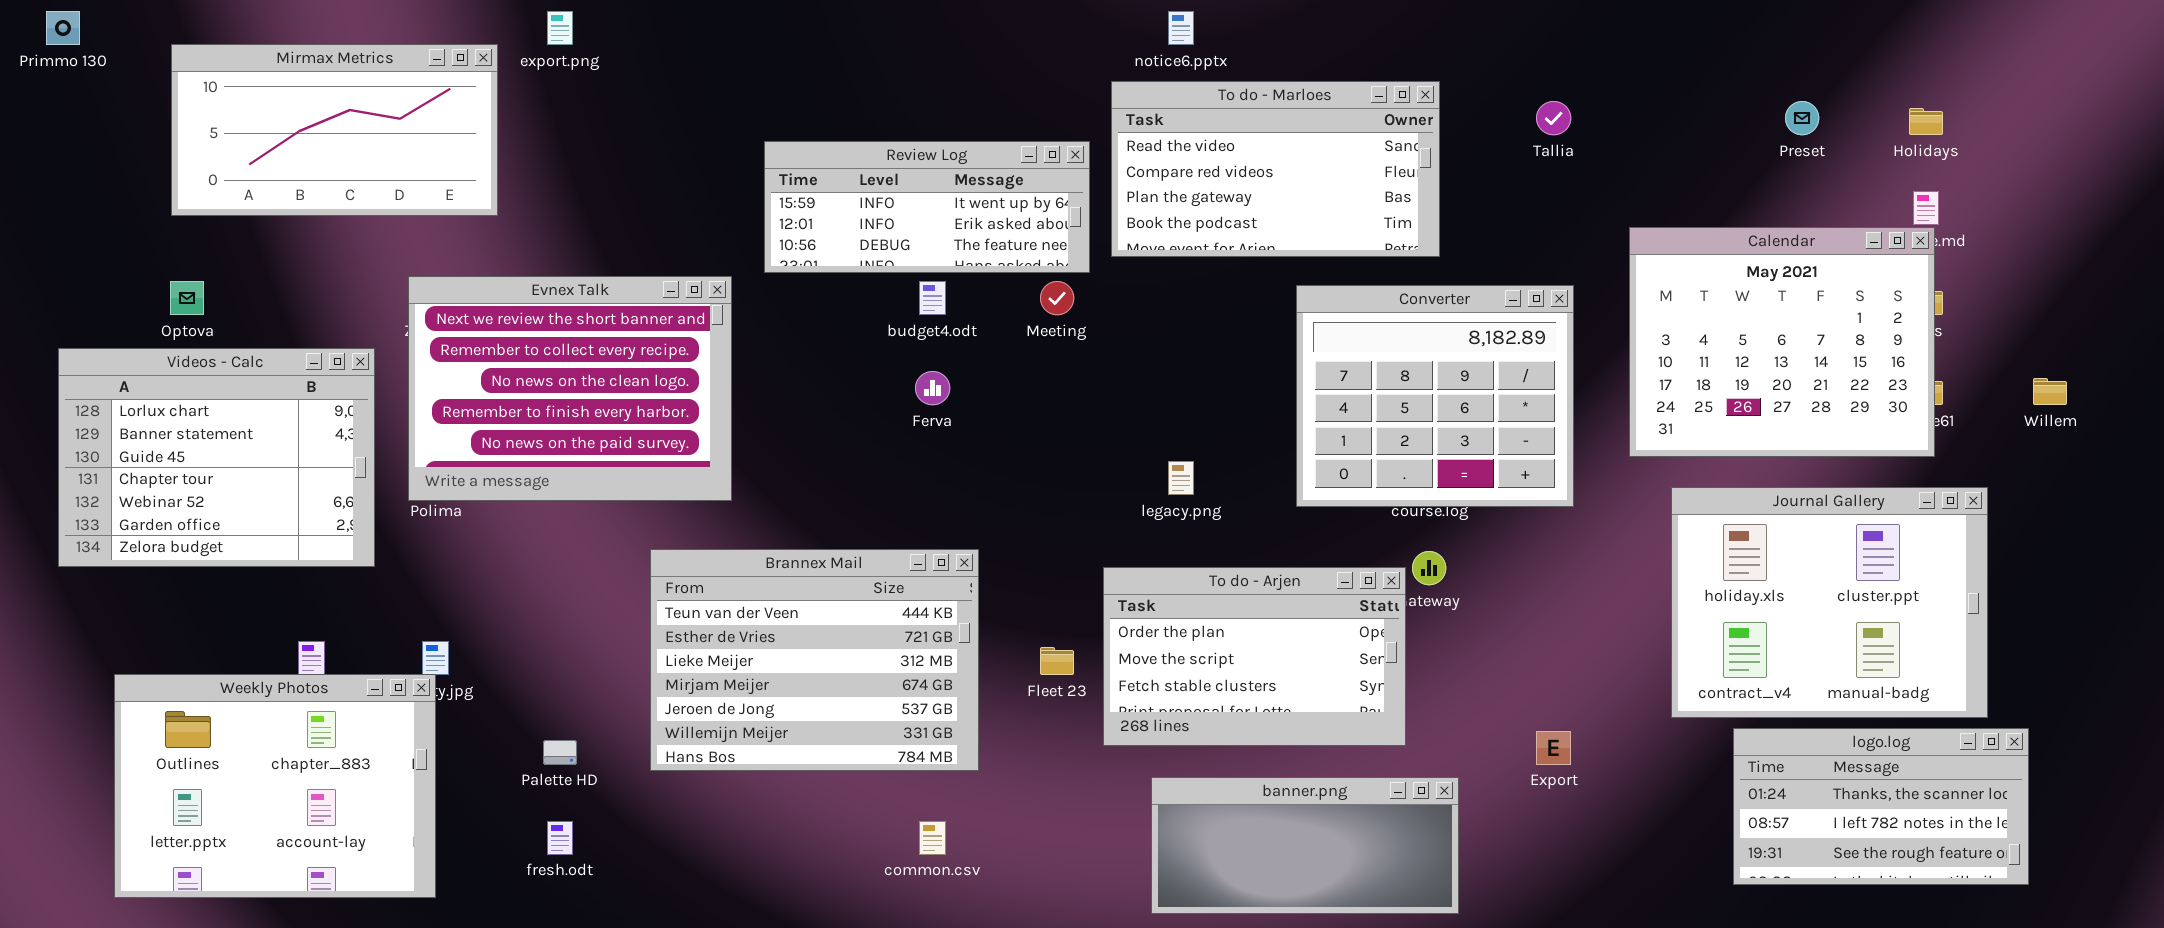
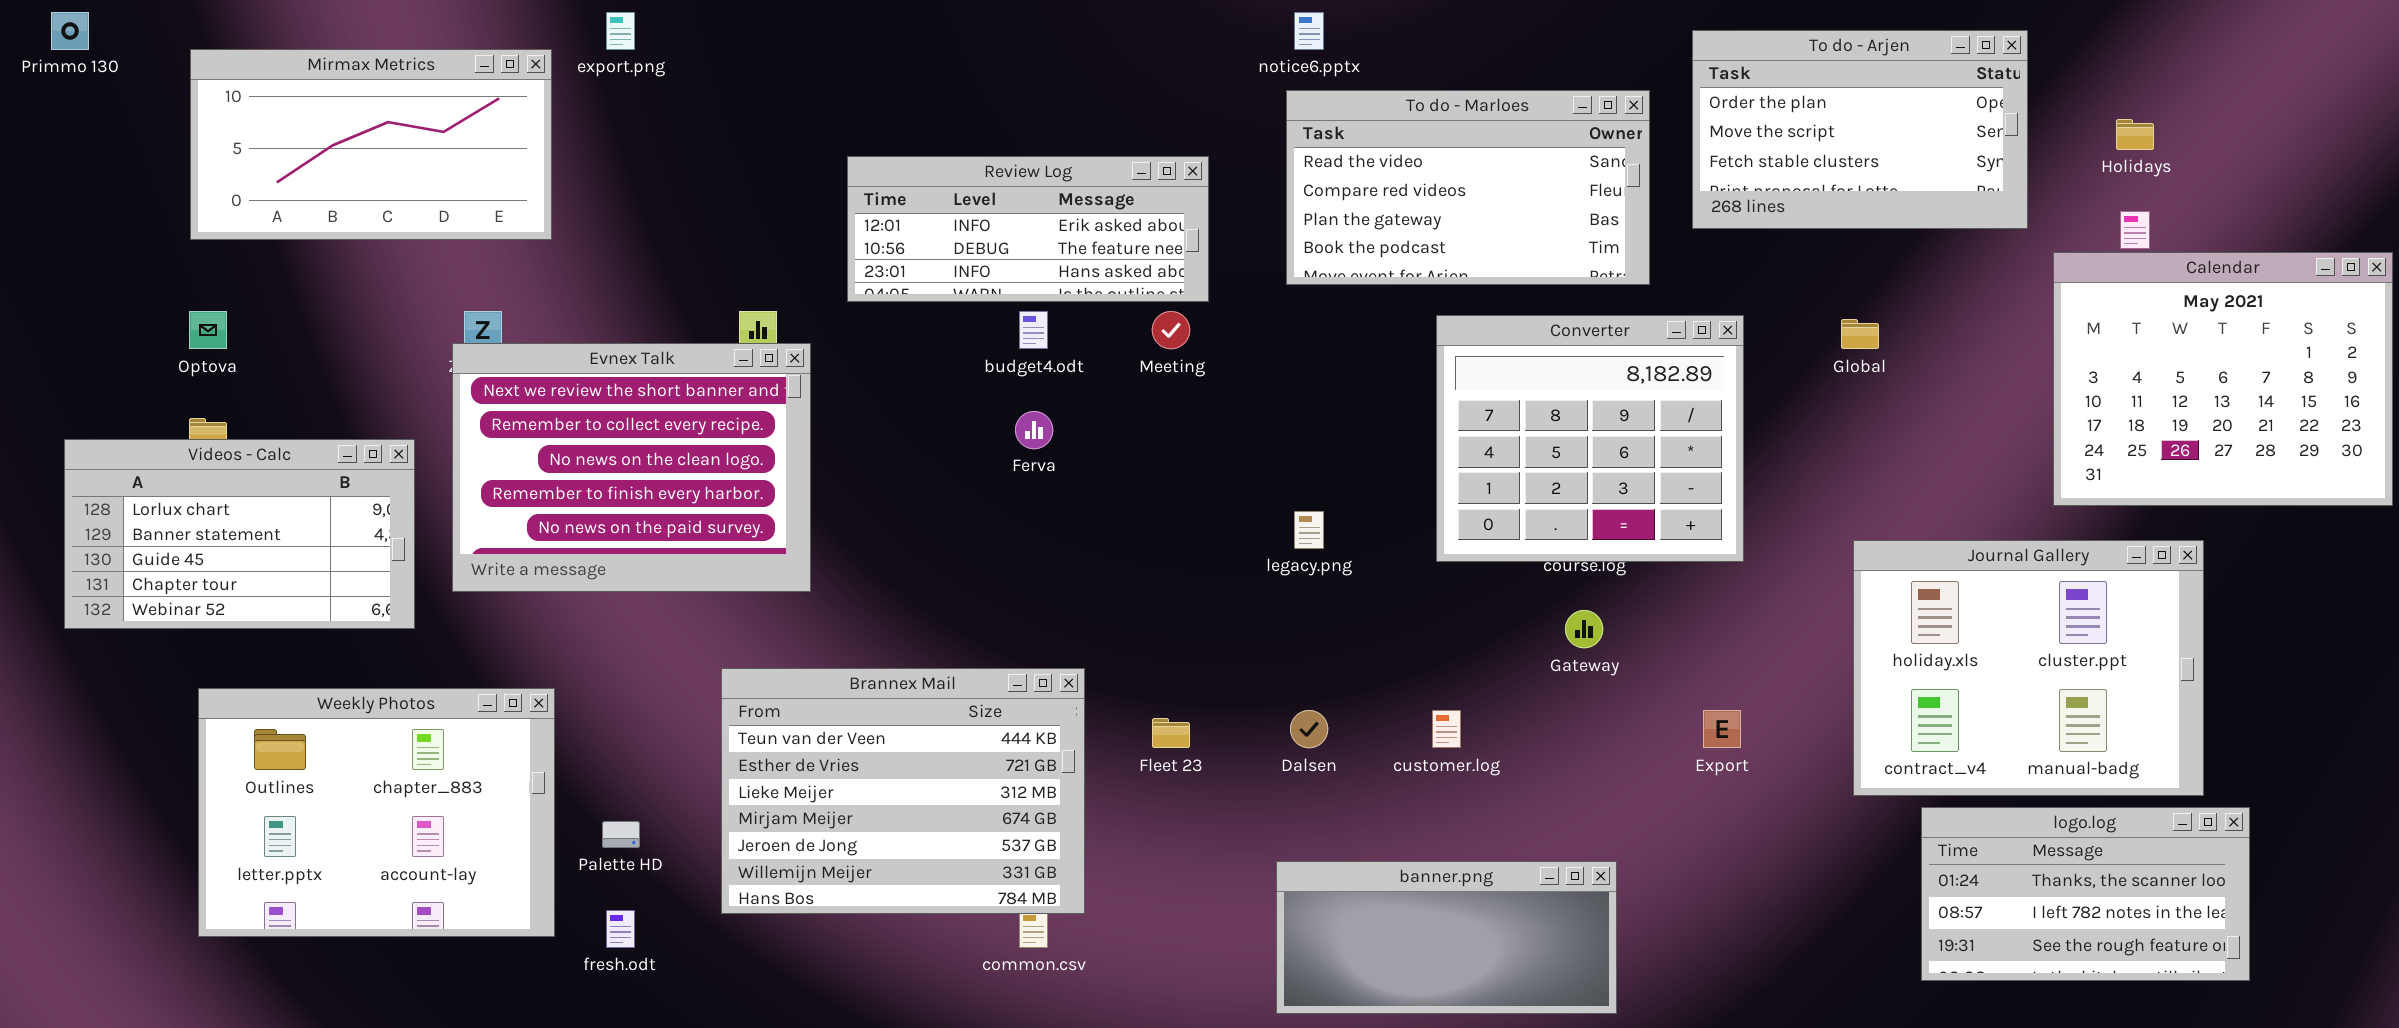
To do - Marloes: [1111,81,1440,257] -> [1286,90,1650,285], moved
Review Log: [764,141,1090,273] -> [847,156,1209,302], scrolled down 1 row
Calendar: [1629,227,1935,457] -> [2053,252,2393,506], moved
Evnex Talk: [408,276,732,501] -> [452,343,811,592], moved
Videos - Calc: [58,348,375,567] -> [64,439,415,629], resized
Brannex Mail: [650,549,979,771] -> [721,668,1085,914], moved
To do - Arjen: [1103,567,1406,746] -> [1692,30,2028,229], moved
Weekly Photos: [114,674,436,898] -> [198,688,555,937], moved
Export: [1536,731,1571,765] -> [1703,710,1741,748], moved

